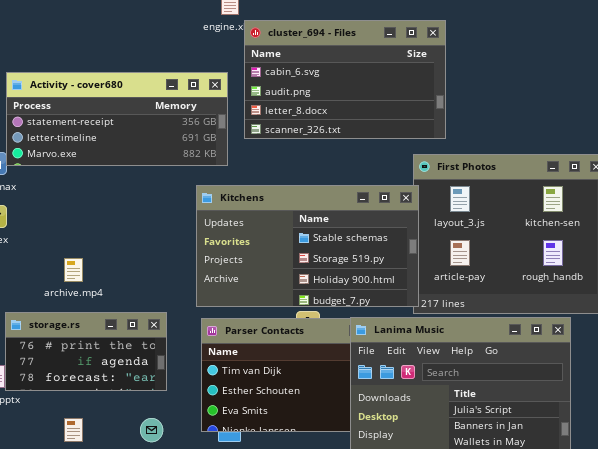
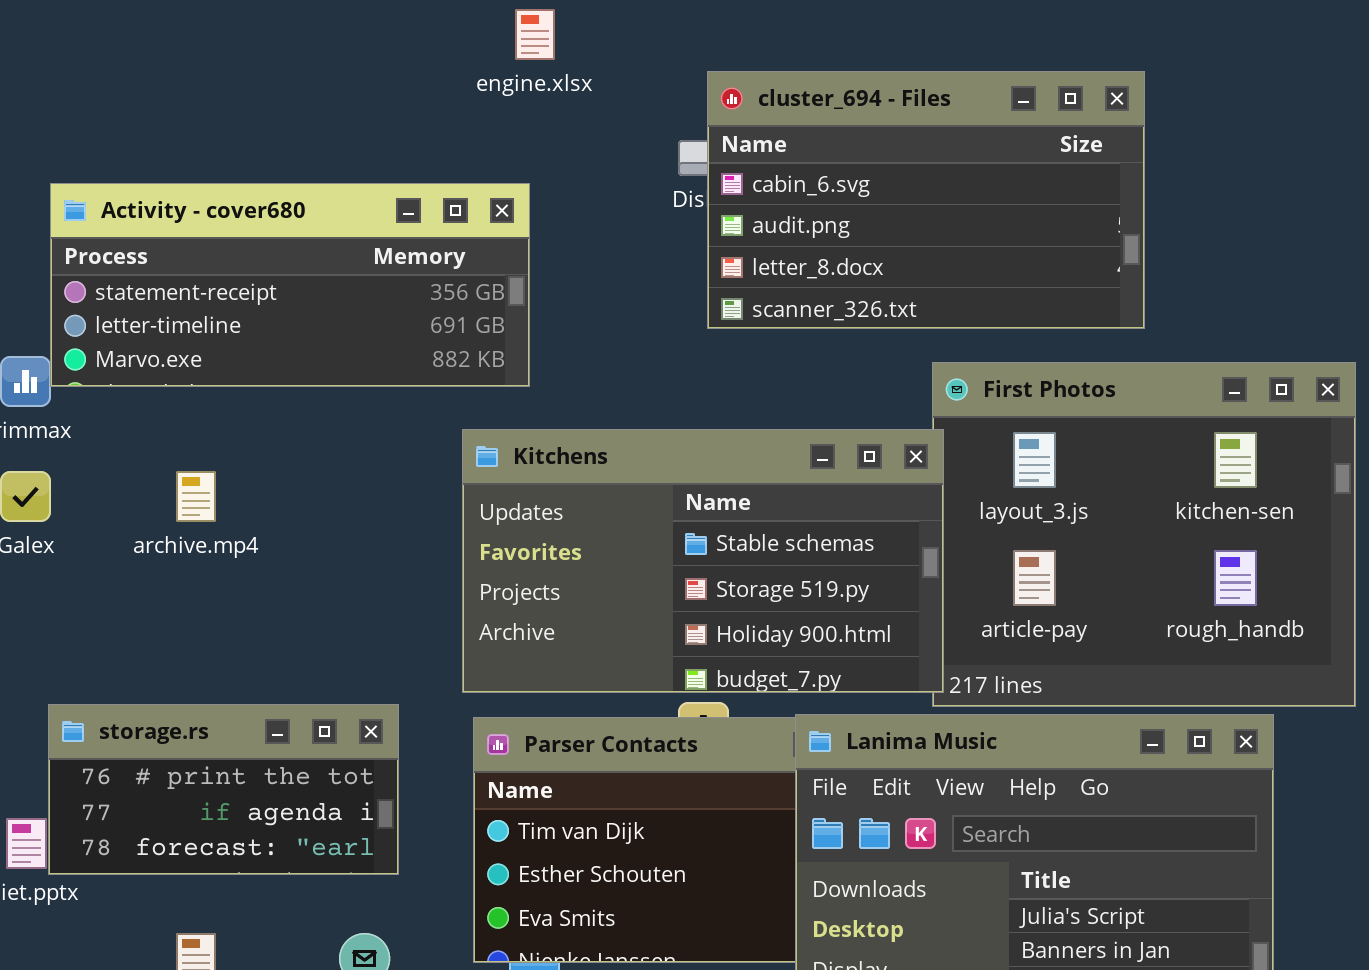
cluster_694 - Files: [244,20,446,139] -> [707,71,1145,329], moved
archive.mp4: [64,258,83,282] -> [176,471,216,522], moved

